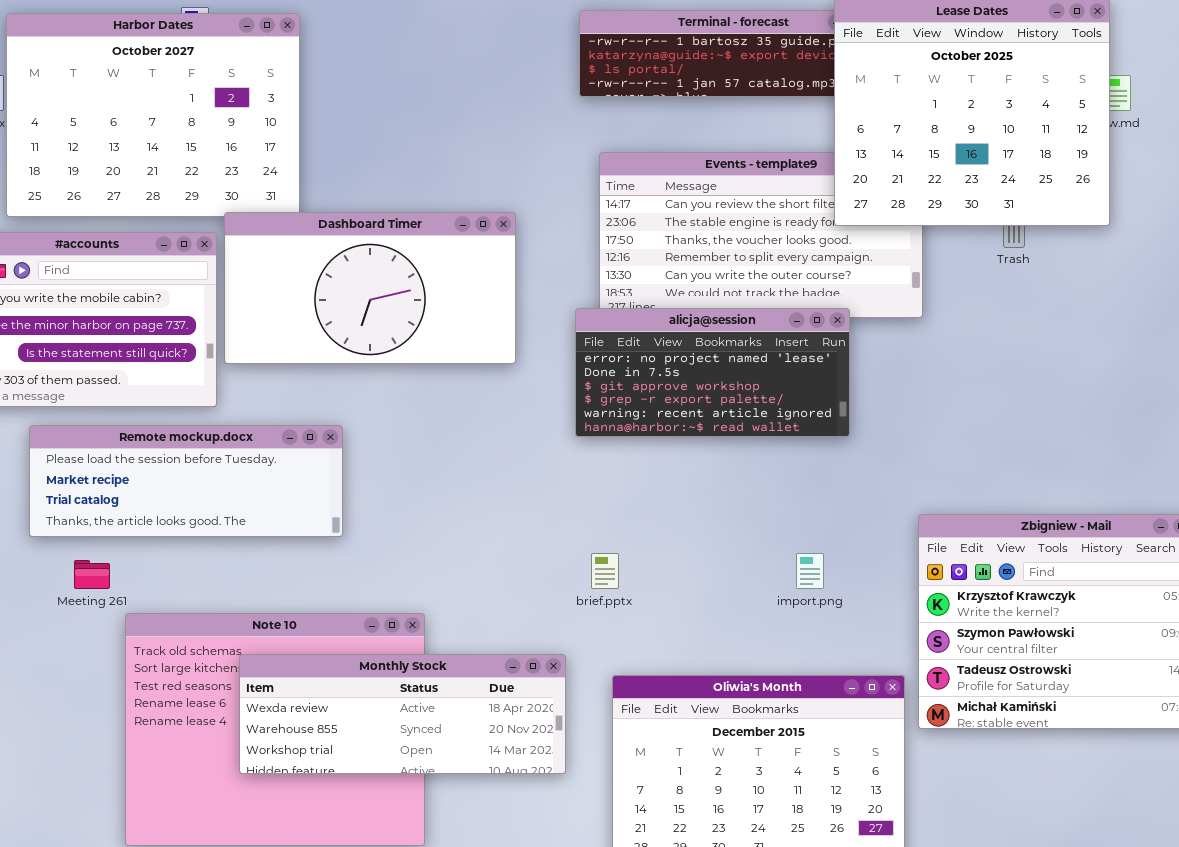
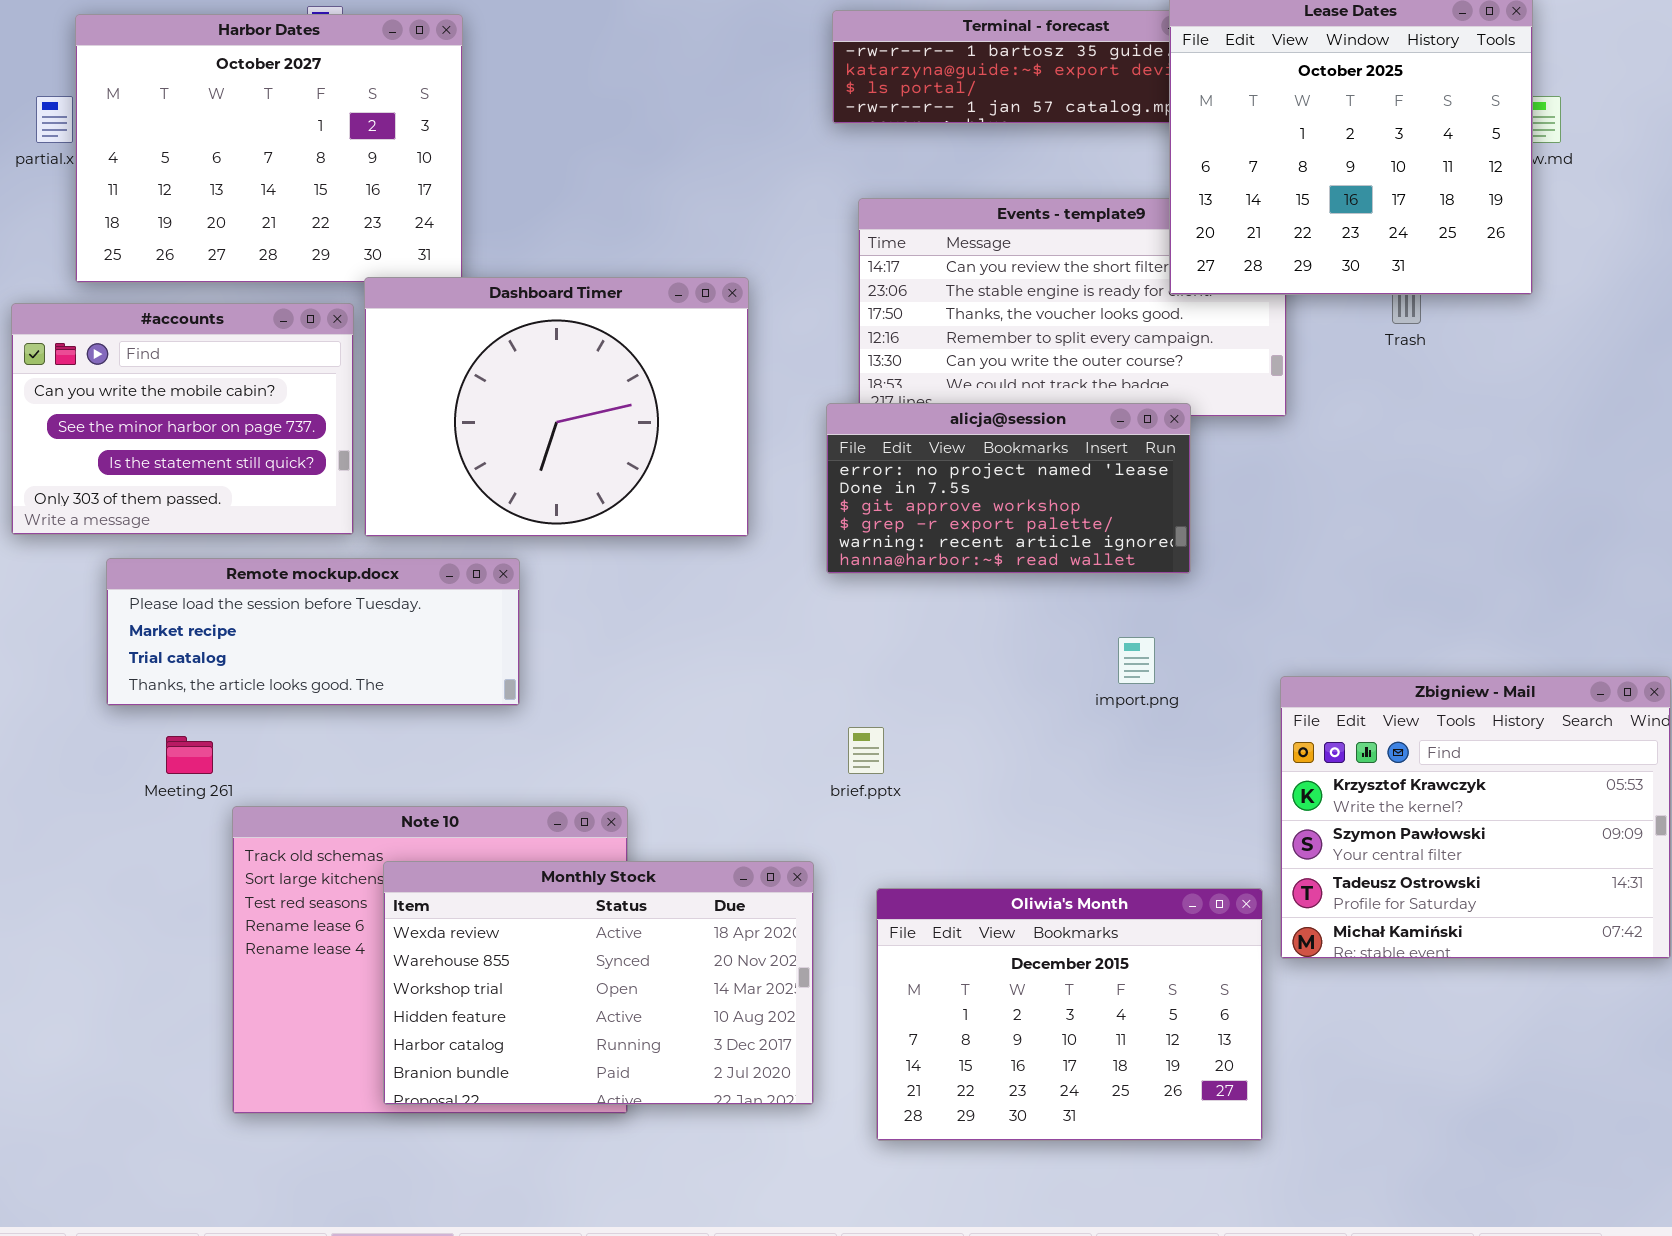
Dashboard Timer: [224,212,516,364] -> [364,277,749,537], resized
import.png: [796,553,824,589] -> [1118,637,1155,684], moved
Monthly Stock: [239,654,566,774] -> [383,861,814,1105], resized

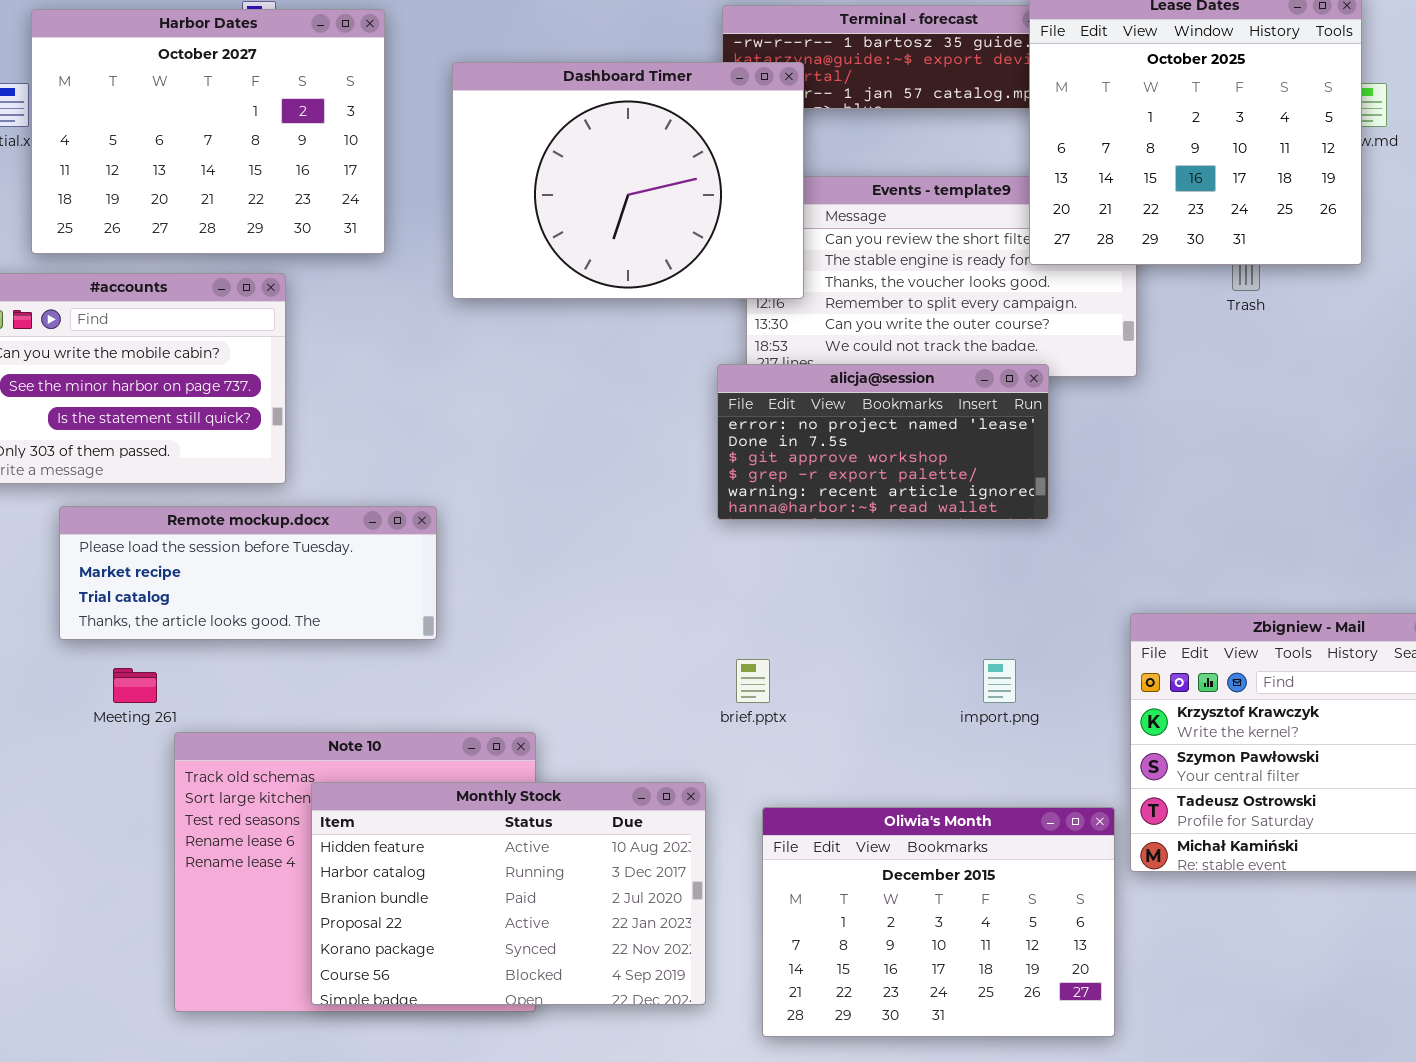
Dashboard Timer: [364,277,749,537] -> [452,62,804,299], moved
import.png: [1118,637,1155,684] -> [983,659,1016,703], moved
Monthly Stock: [383,861,814,1105] -> [311,782,706,1005], scrolled down 3 rows

